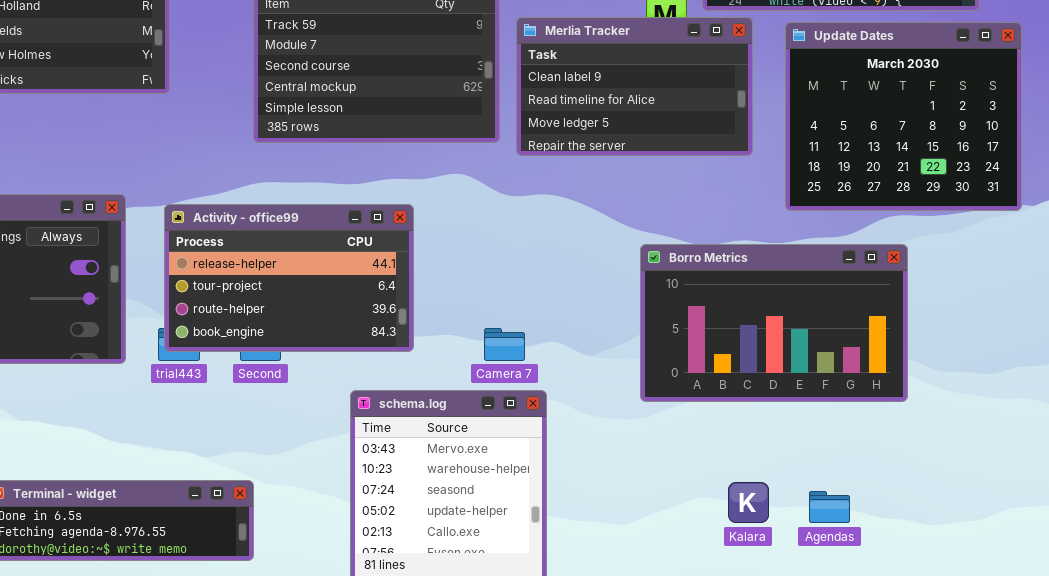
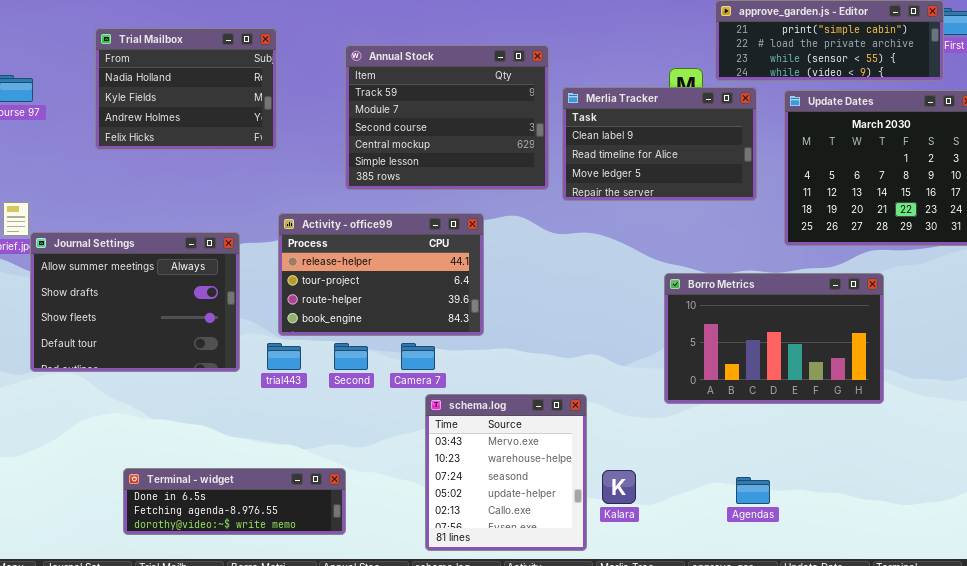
Activity - office99: [164,204,414,352] -> [278,213,484,336], moved
Camera 7: [484,328,525,361] -> [401,343,435,370], moved
Kalara: [728,482,769,523] -> [602,470,636,504], moved
Agendas: [809,491,850,523] -> [736,477,770,504], moved

